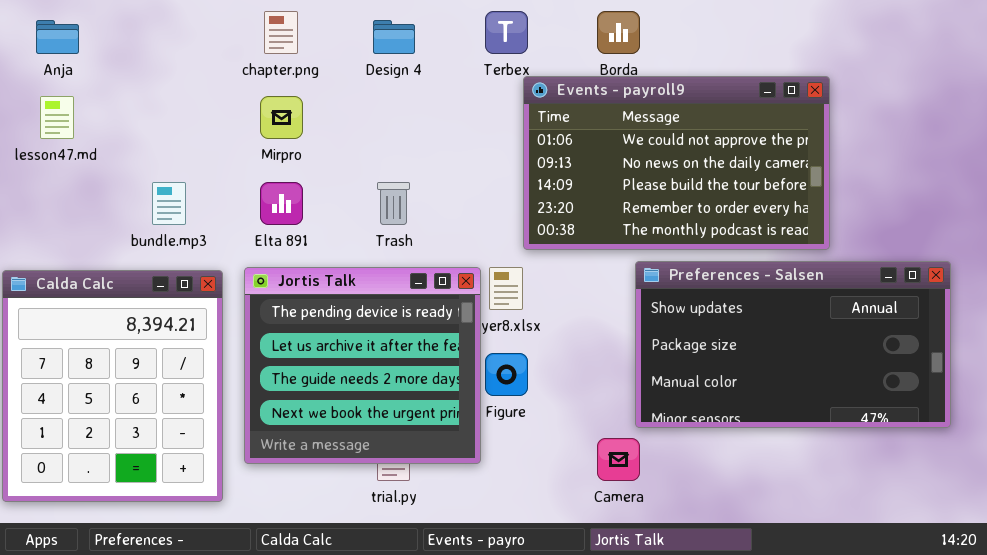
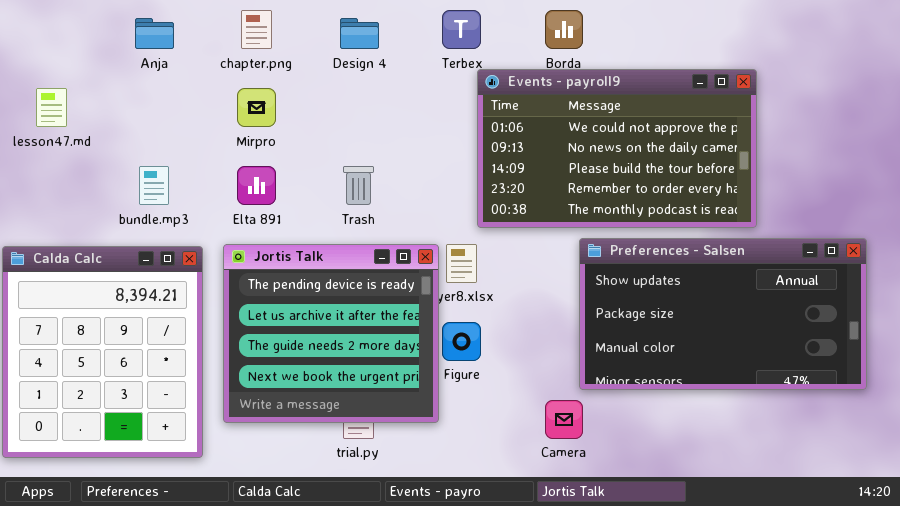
Anja: [36,20,79,54] -> [135,18,174,49], moved

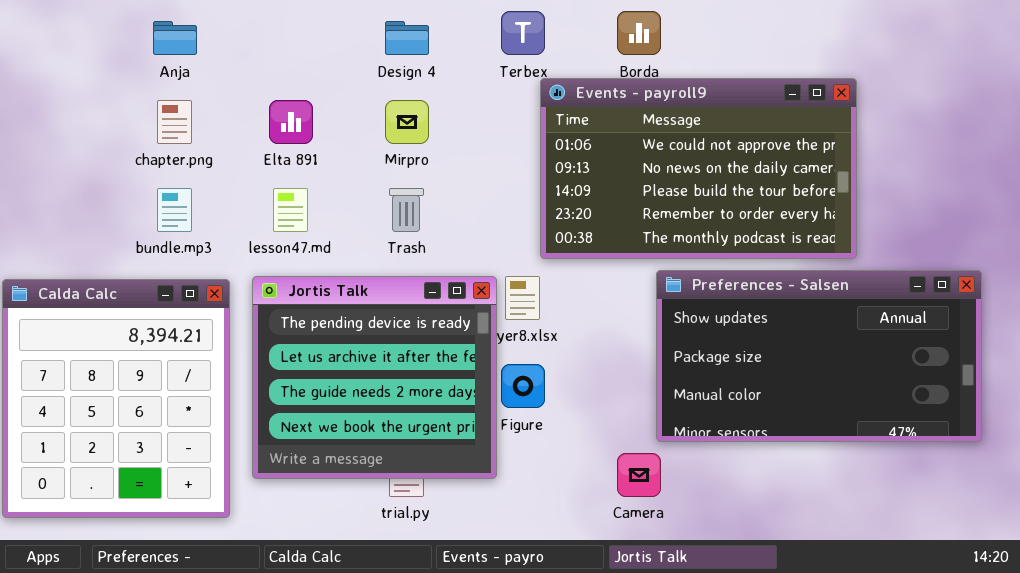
chapter.png: [241,10,272,49] -> [157,100,192,144], moved
lesson47.md: [36,88,67,127] -> [273,188,308,232], moved
Mirpro: [237,88,276,127] -> [385,100,429,144], moved
Elta 891: [237,166,276,205] -> [269,100,313,144], moved

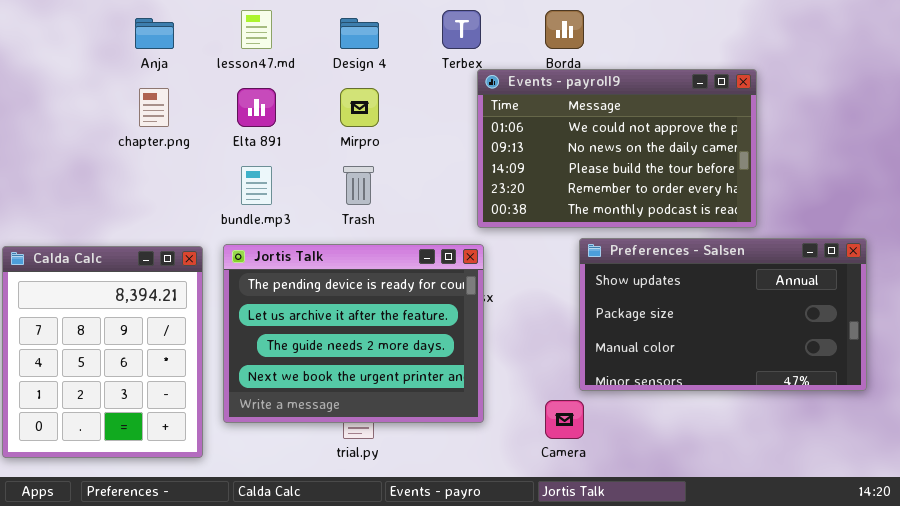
bundle.mp3: [157,188,192,232] -> [241,166,272,205], moved
lesson47.md: [273,188,308,232] -> [241,10,272,49], moved
Jortis Talk: [252,276,497,479] -> [223,244,484,423], resized

